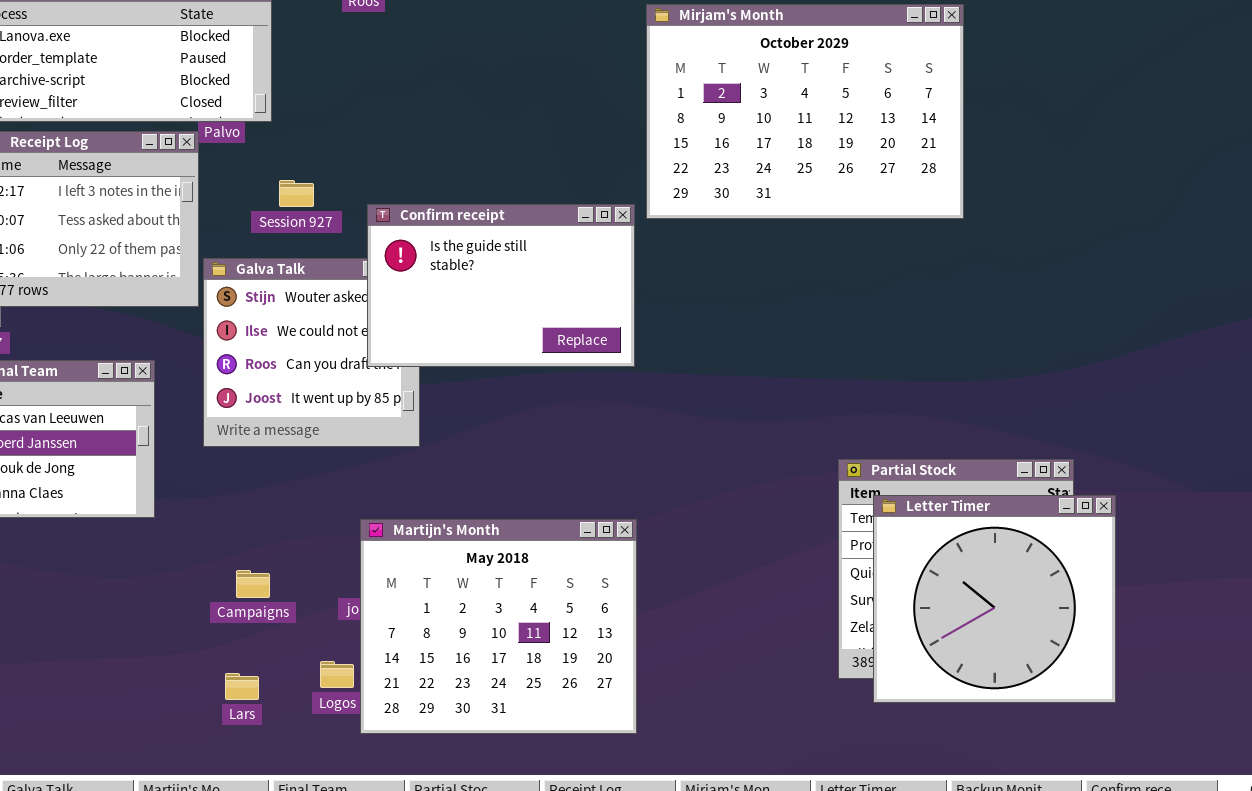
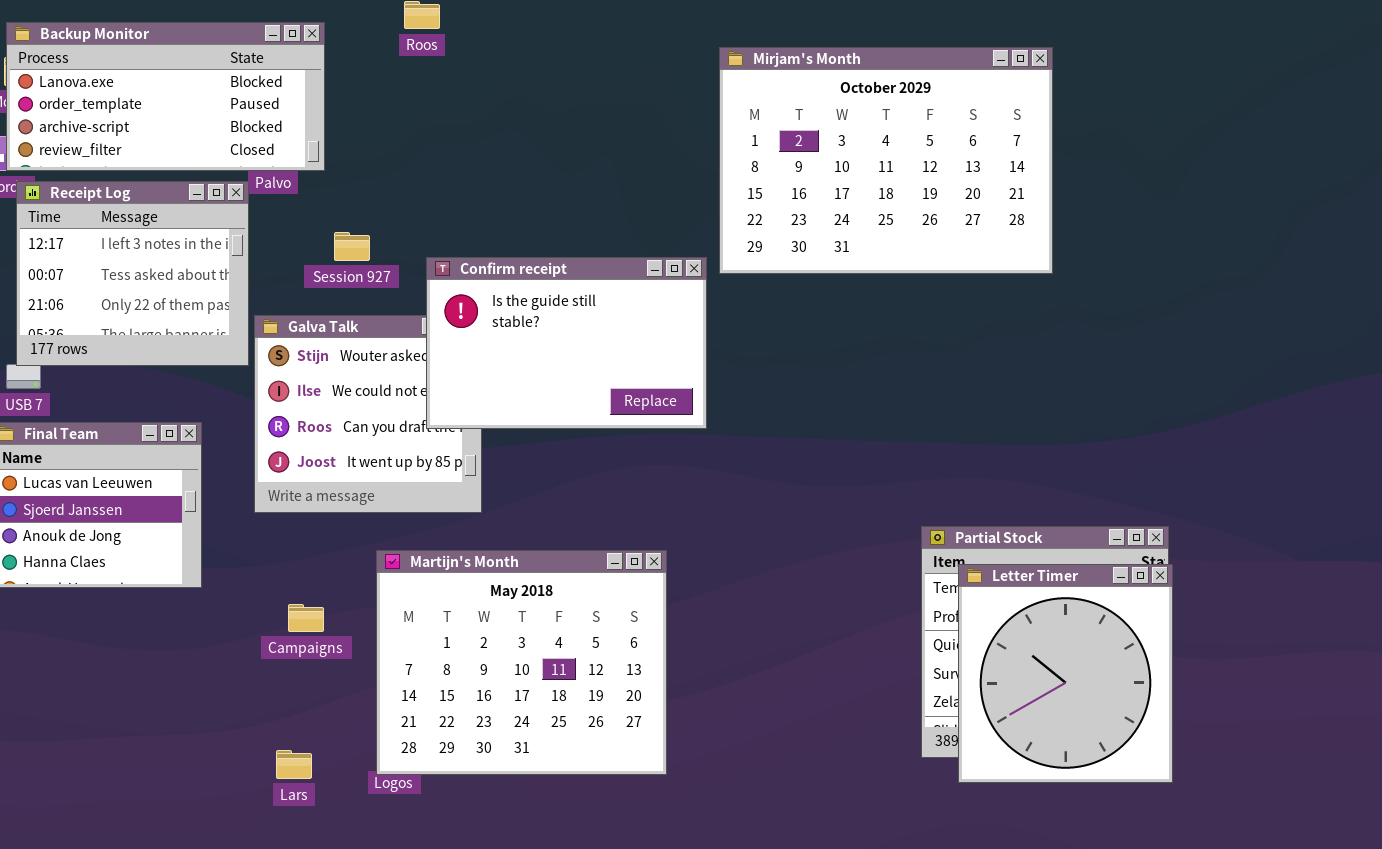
Letter Timer: [873,495,1116,703] -> [958,564,1173,783], resized
Martijn's Month: [360,519,637,734] -> [376,550,667,775], moved
Campaigns: [236,570,270,598] -> [288,604,324,632], moved

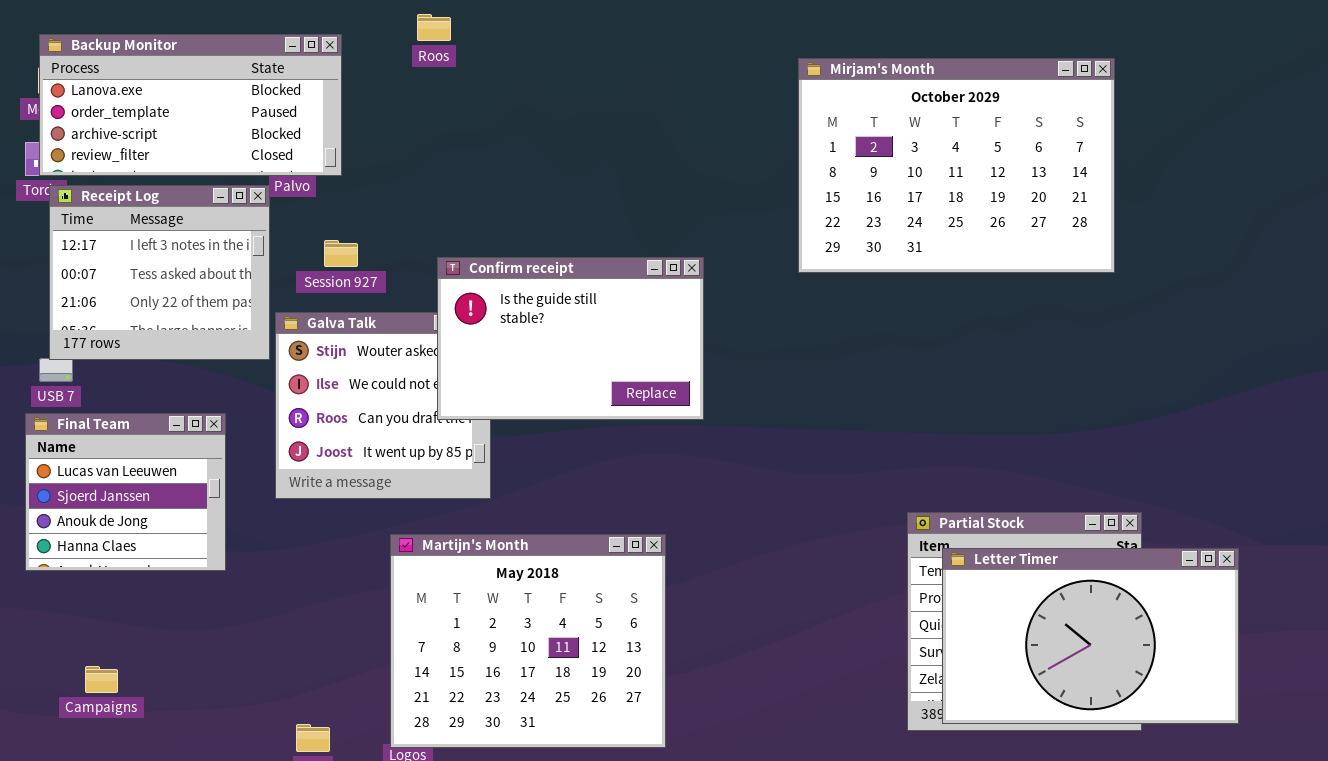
Mirjam's Month: [719,47,1053,274] -> [798,58,1115,273], moved
Session 927: [334,232,370,261] -> [324,240,358,267], moved
Letter Timer: [958,564,1173,783] -> [942,548,1239,724], resized
Campaigns: [288,604,324,632] -> [85,666,118,693], moved

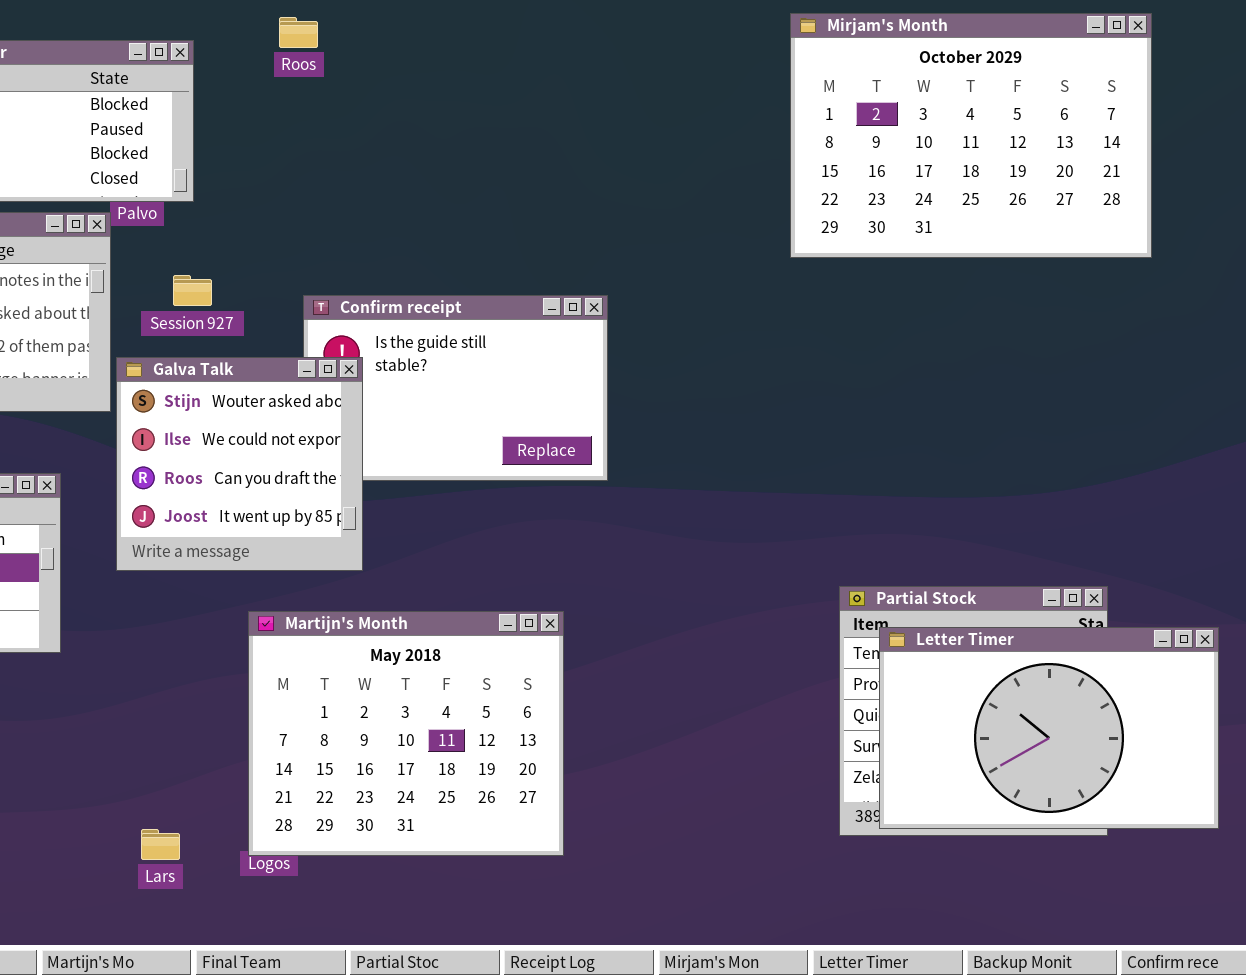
Mirjam's Month: [798,58,1115,273] -> [790,13,1152,258], moved
Galva Talk: [275,312,491,499] -> [116,357,363,571], raised

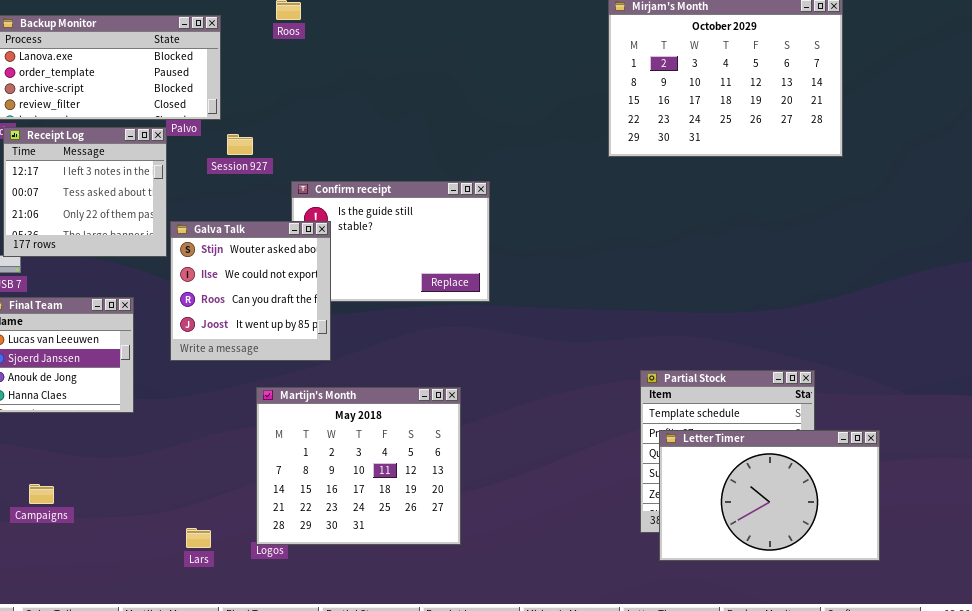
Session 927: [173,275,212,306] -> [227,134,253,155], moved
Letter Timer: [879,627,1219,829] -> [659,430,880,561], moved

